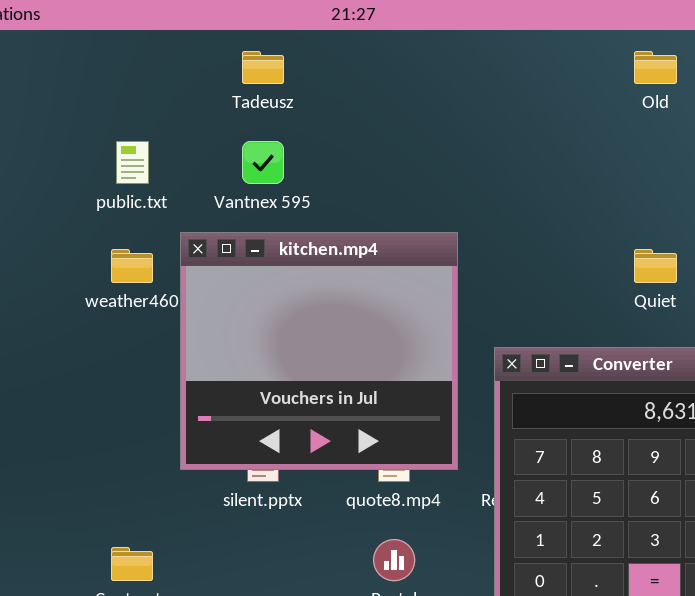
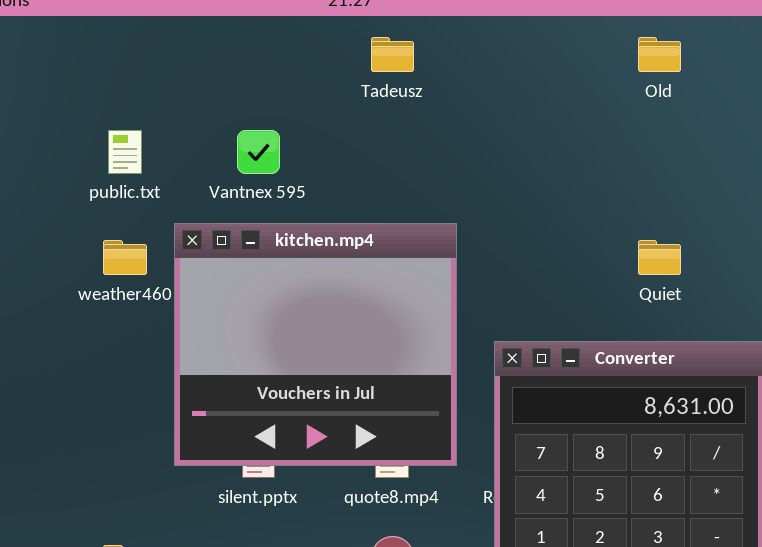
Tadeusz: [242,51,284,84] -> [371,37,414,72], moved

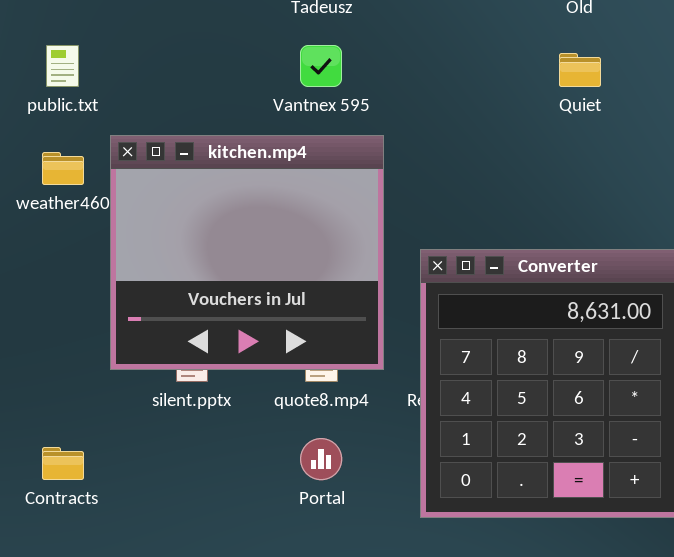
Vantnex 595: [237,130,280,174] -> [300,45,342,87], moved
Quiet: [638,240,681,275] -> [559,53,601,87], moved

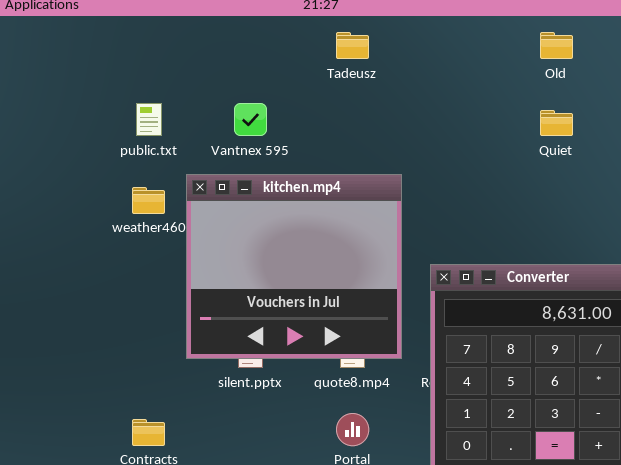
Vantnex 595: [300,45,342,87] -> [234,103,267,136], moved

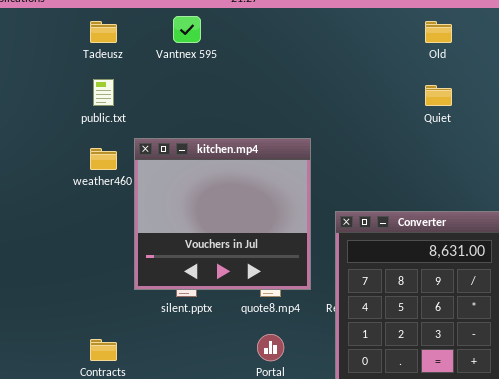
Tadeusz: [336,32,369,59] -> [90,21,117,43], moved
Vantnex 595: [234,103,267,136] -> [173,16,201,43], moved

